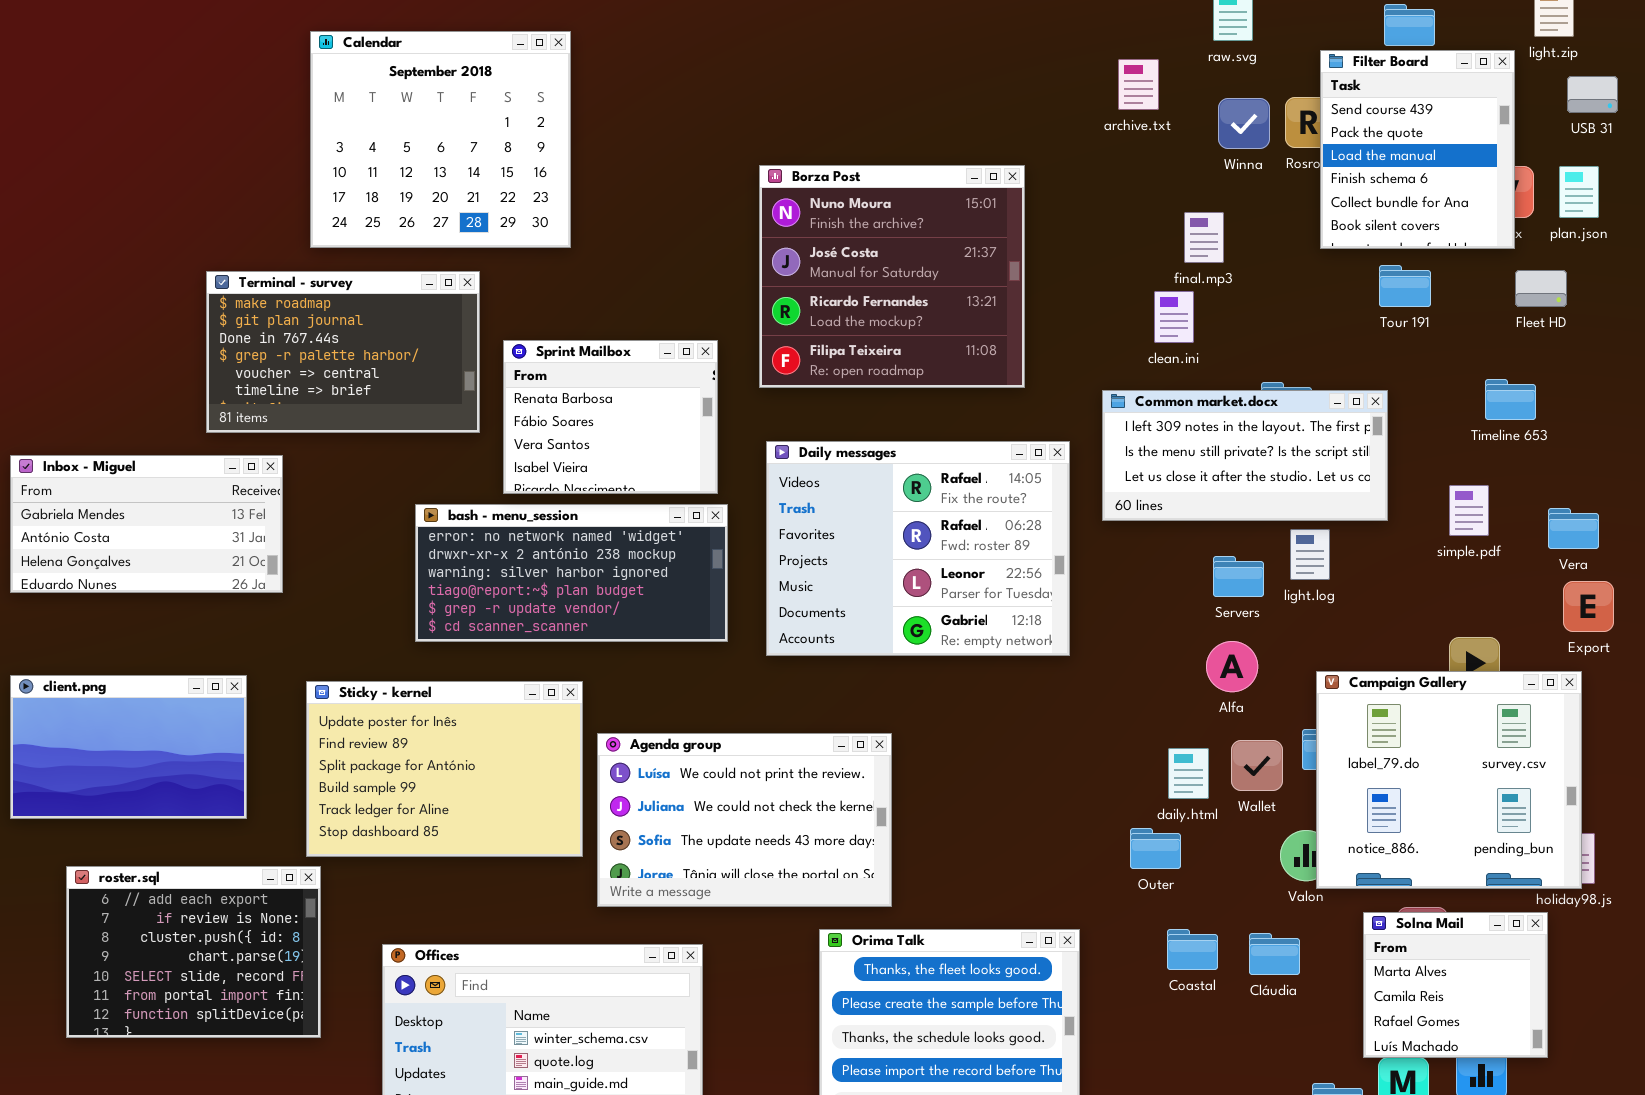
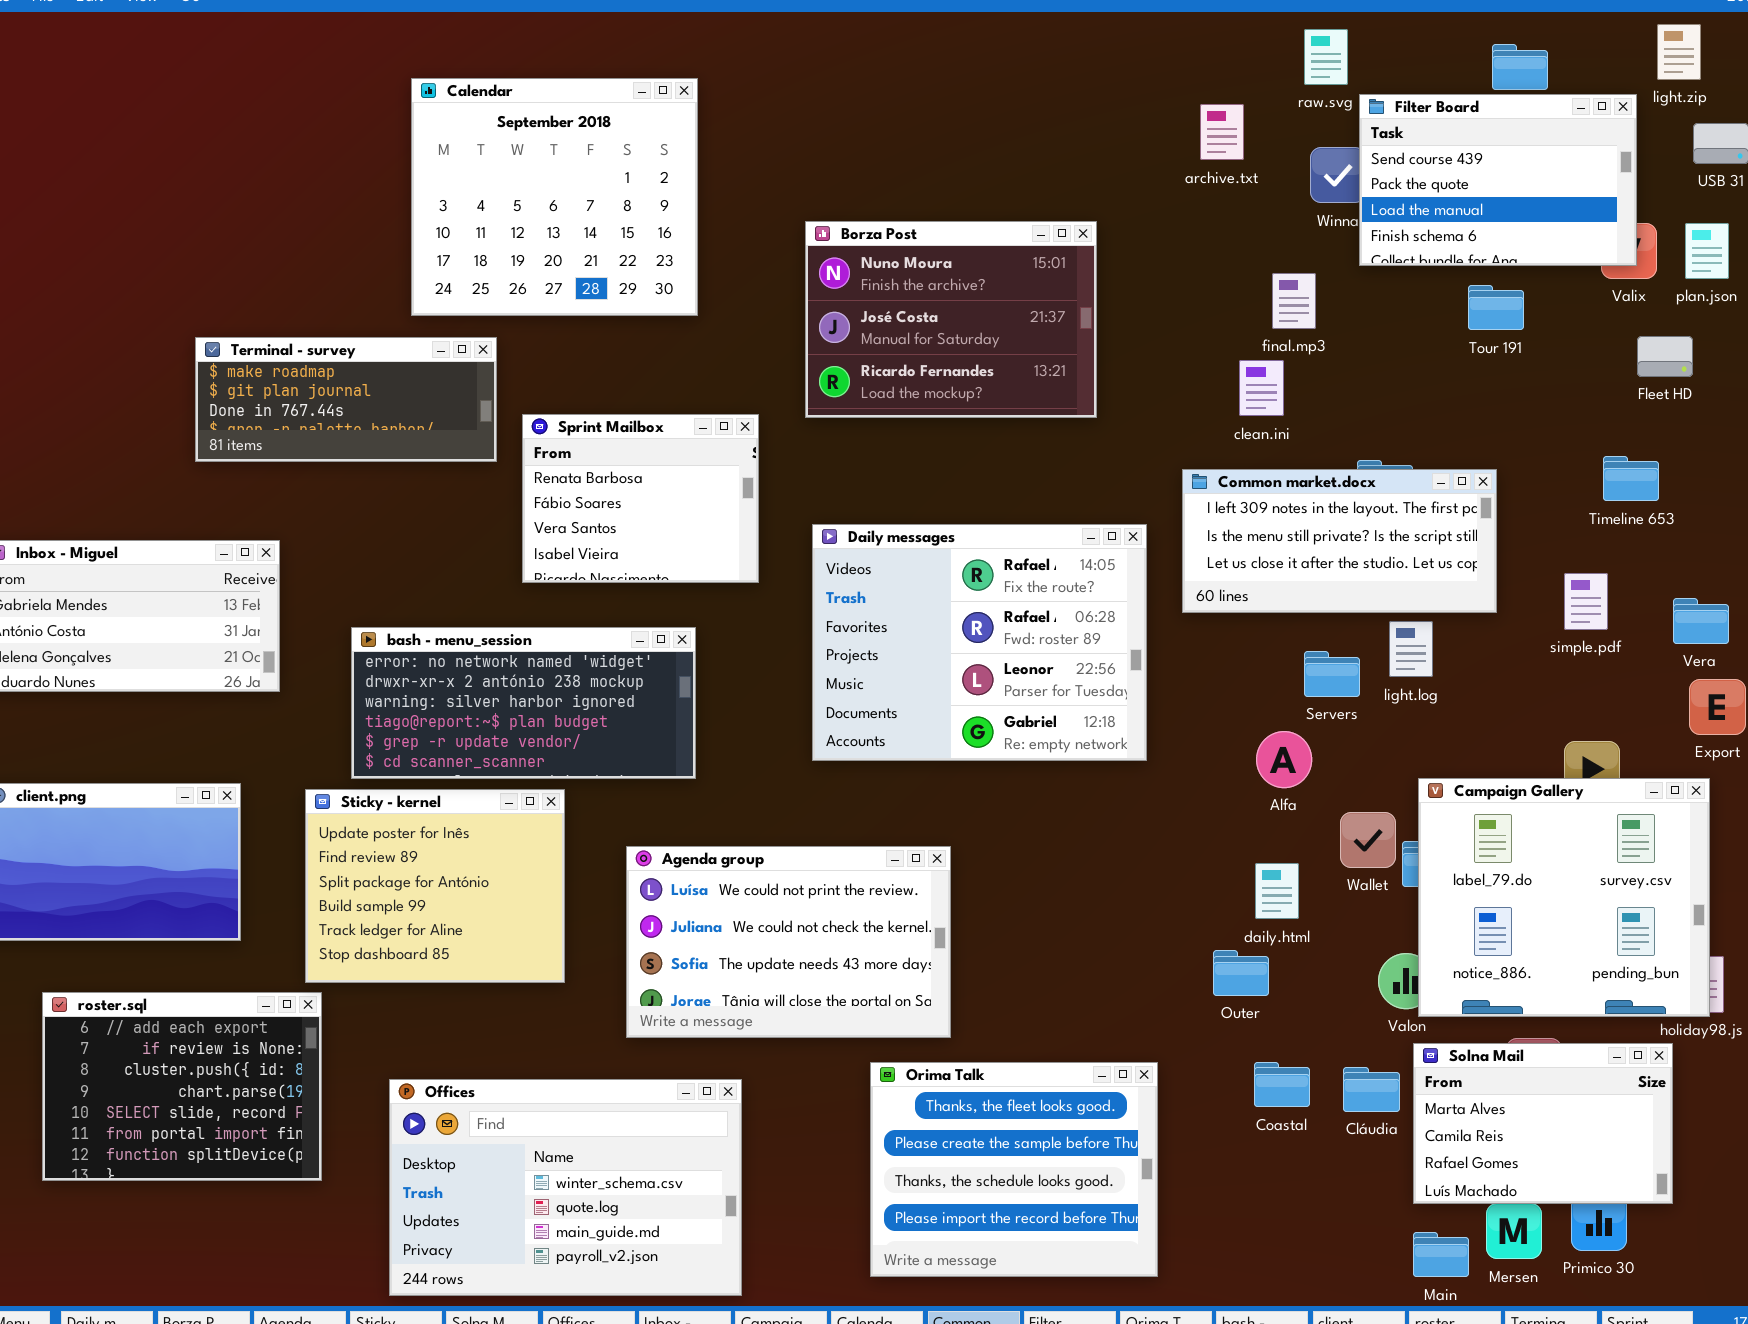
Calendar: [310,31,571,248] -> [411,78,698,316], moved
Filter Board: [1320,50,1515,249] -> [1359,94,1637,266], resized
Borza Post: [759,165,1025,388] -> [805,221,1097,418], resized
Tour 191: [1379,265,1431,307] -> [1468,285,1524,330], moved
Terminal - survey: [206,271,480,433] -> [195,337,497,462], resized
bash - menu_session: [415,504,728,642] -> [351,627,696,779], moved
Alfa: [1206,641,1258,692] -> [1256,731,1312,788], moved
Sticky - kernel: [306,681,583,857] -> [305,789,565,983], resized
Wallet: [1231,740,1283,791] -> [1340,812,1396,868], moved
Solna Mail: [1363,912,1548,1058] -> [1413,1043,1673,1204], resized

